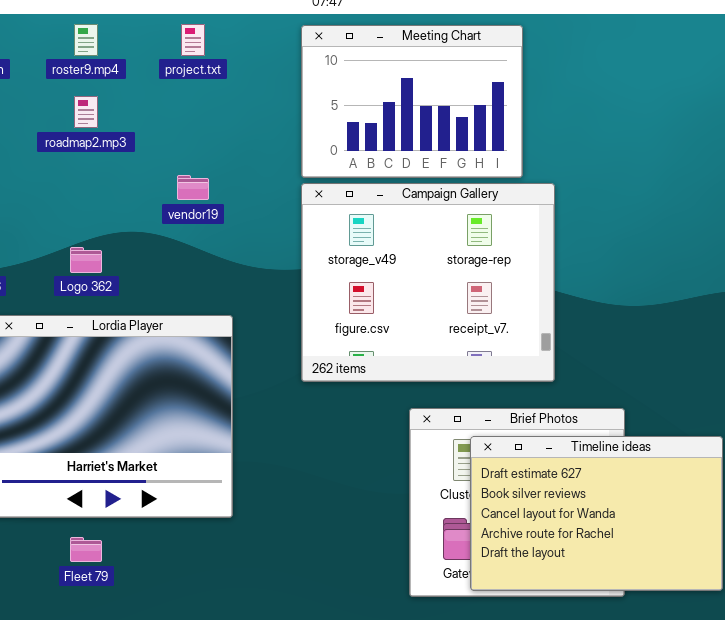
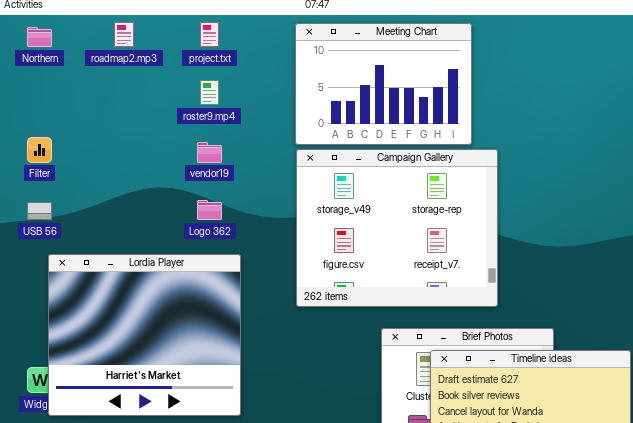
roster9.mp4: [74,24,98,56] -> [200,80,219,105], moved
roadmap2.mp3: [74,96,98,128] -> [114,22,134,47], moved
Logo 362: [70,247,102,273] -> [197,200,222,220], moved

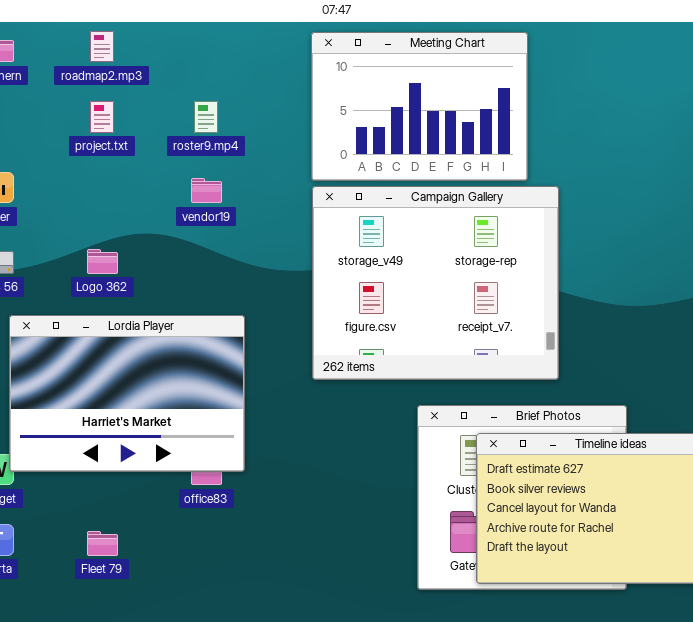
project.txt: [200,22,219,47] -> [90,101,114,133], moved
Logo 362: [197,200,222,220] -> [87,249,118,274], moved
Lordia Player: [48,254,241,416] -> [9,315,245,472], resized

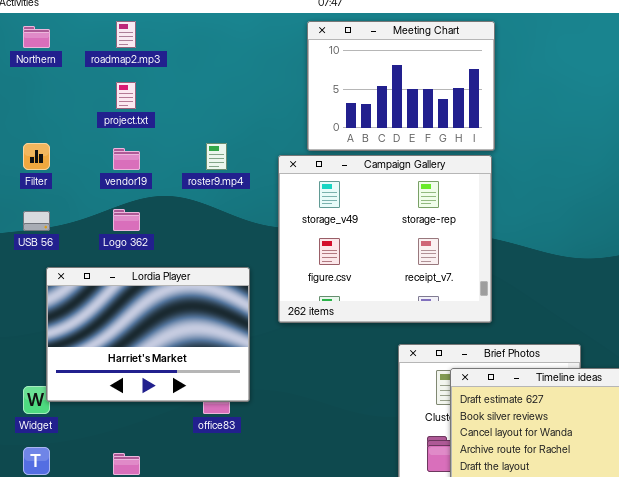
roster9.mp4: [194,101,218,133] -> [206,143,227,170], moved
vendor19: [191,178,222,203] -> [113,148,140,170], moved
Campaign Gallery: [312,186,559,380] -> [278,155,492,323], moved

